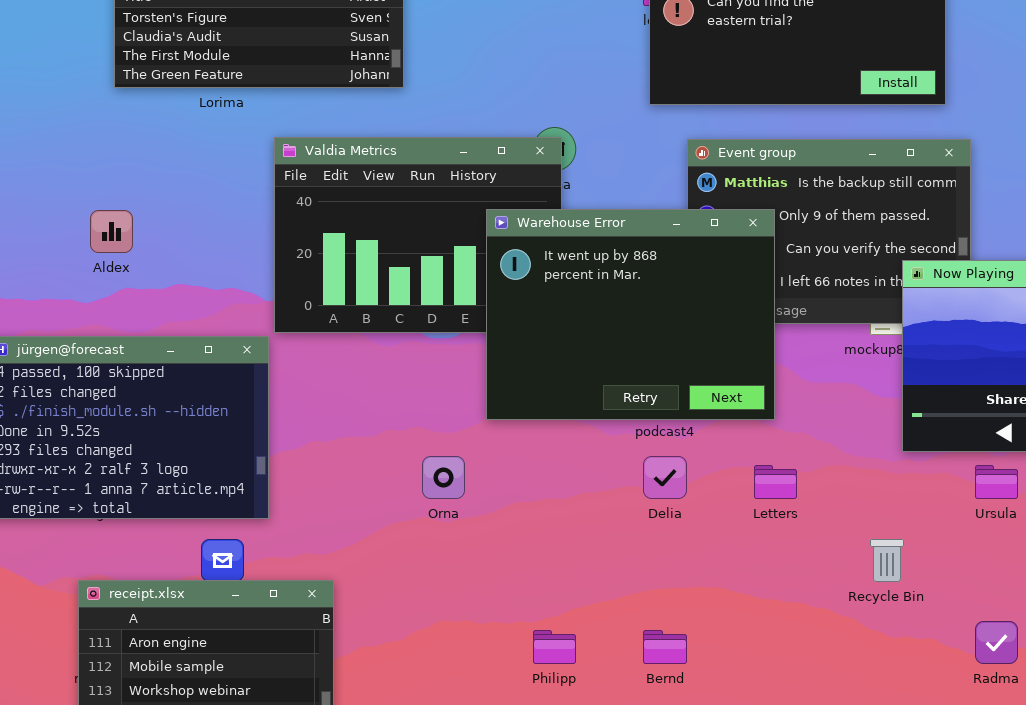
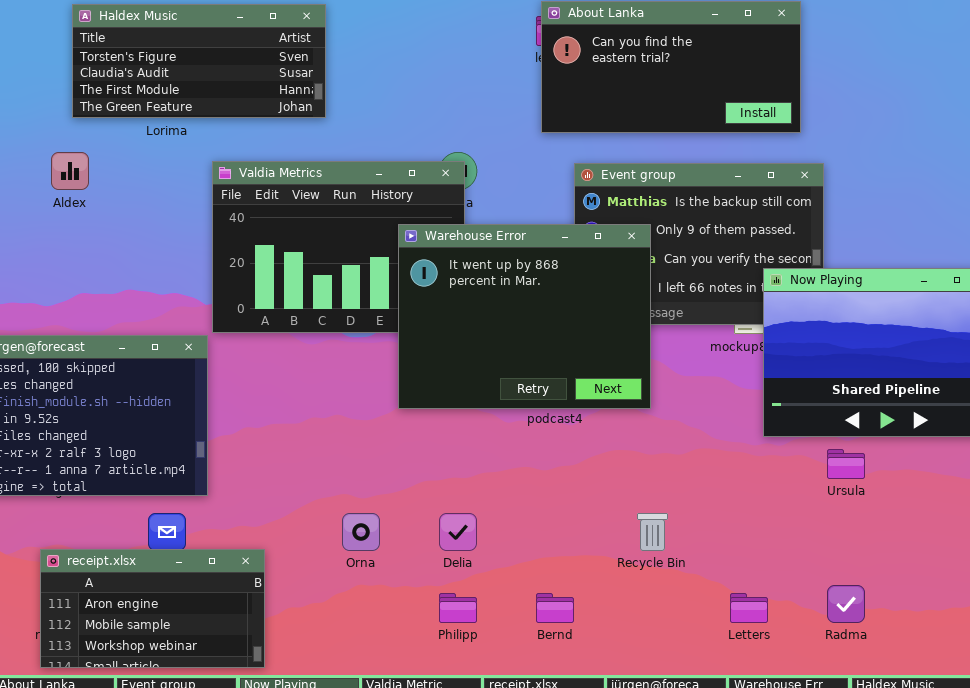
Aldex: [90,210,133,253] -> [51,152,89,190], moved
Orna: [422,456,465,499] -> [342,513,380,551], moved
Delia: [643,456,687,499] -> [439,513,477,551], moved
Letters: [754,465,797,499] -> [730,593,768,623], moved
Recycle Bin: [870,539,904,582] -> [637,513,668,551], moved

